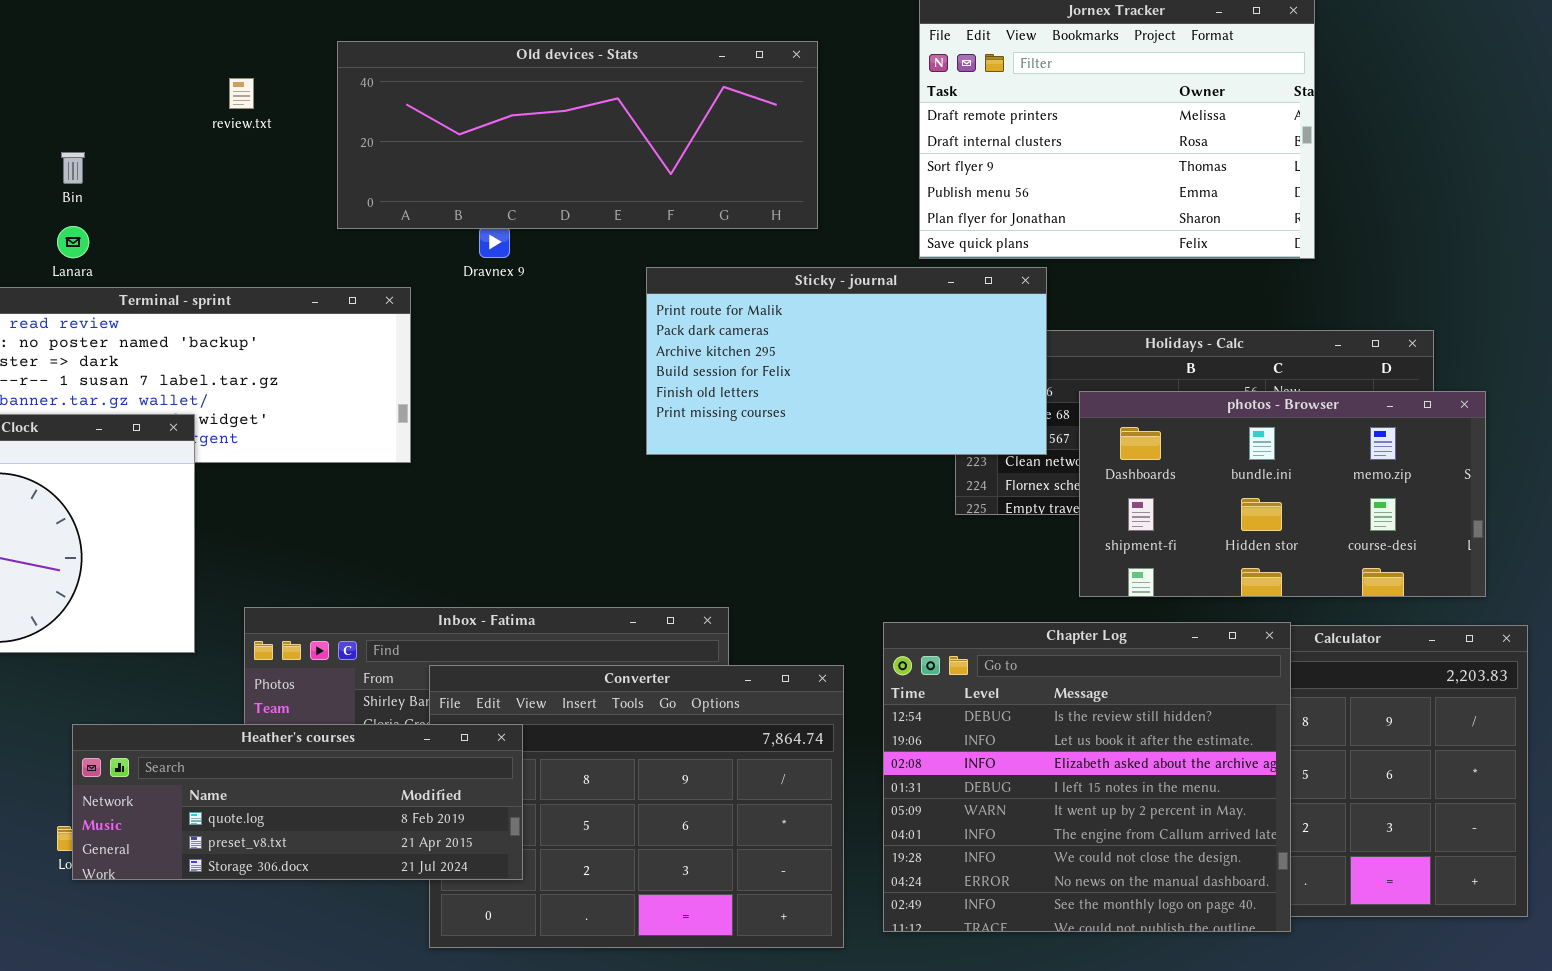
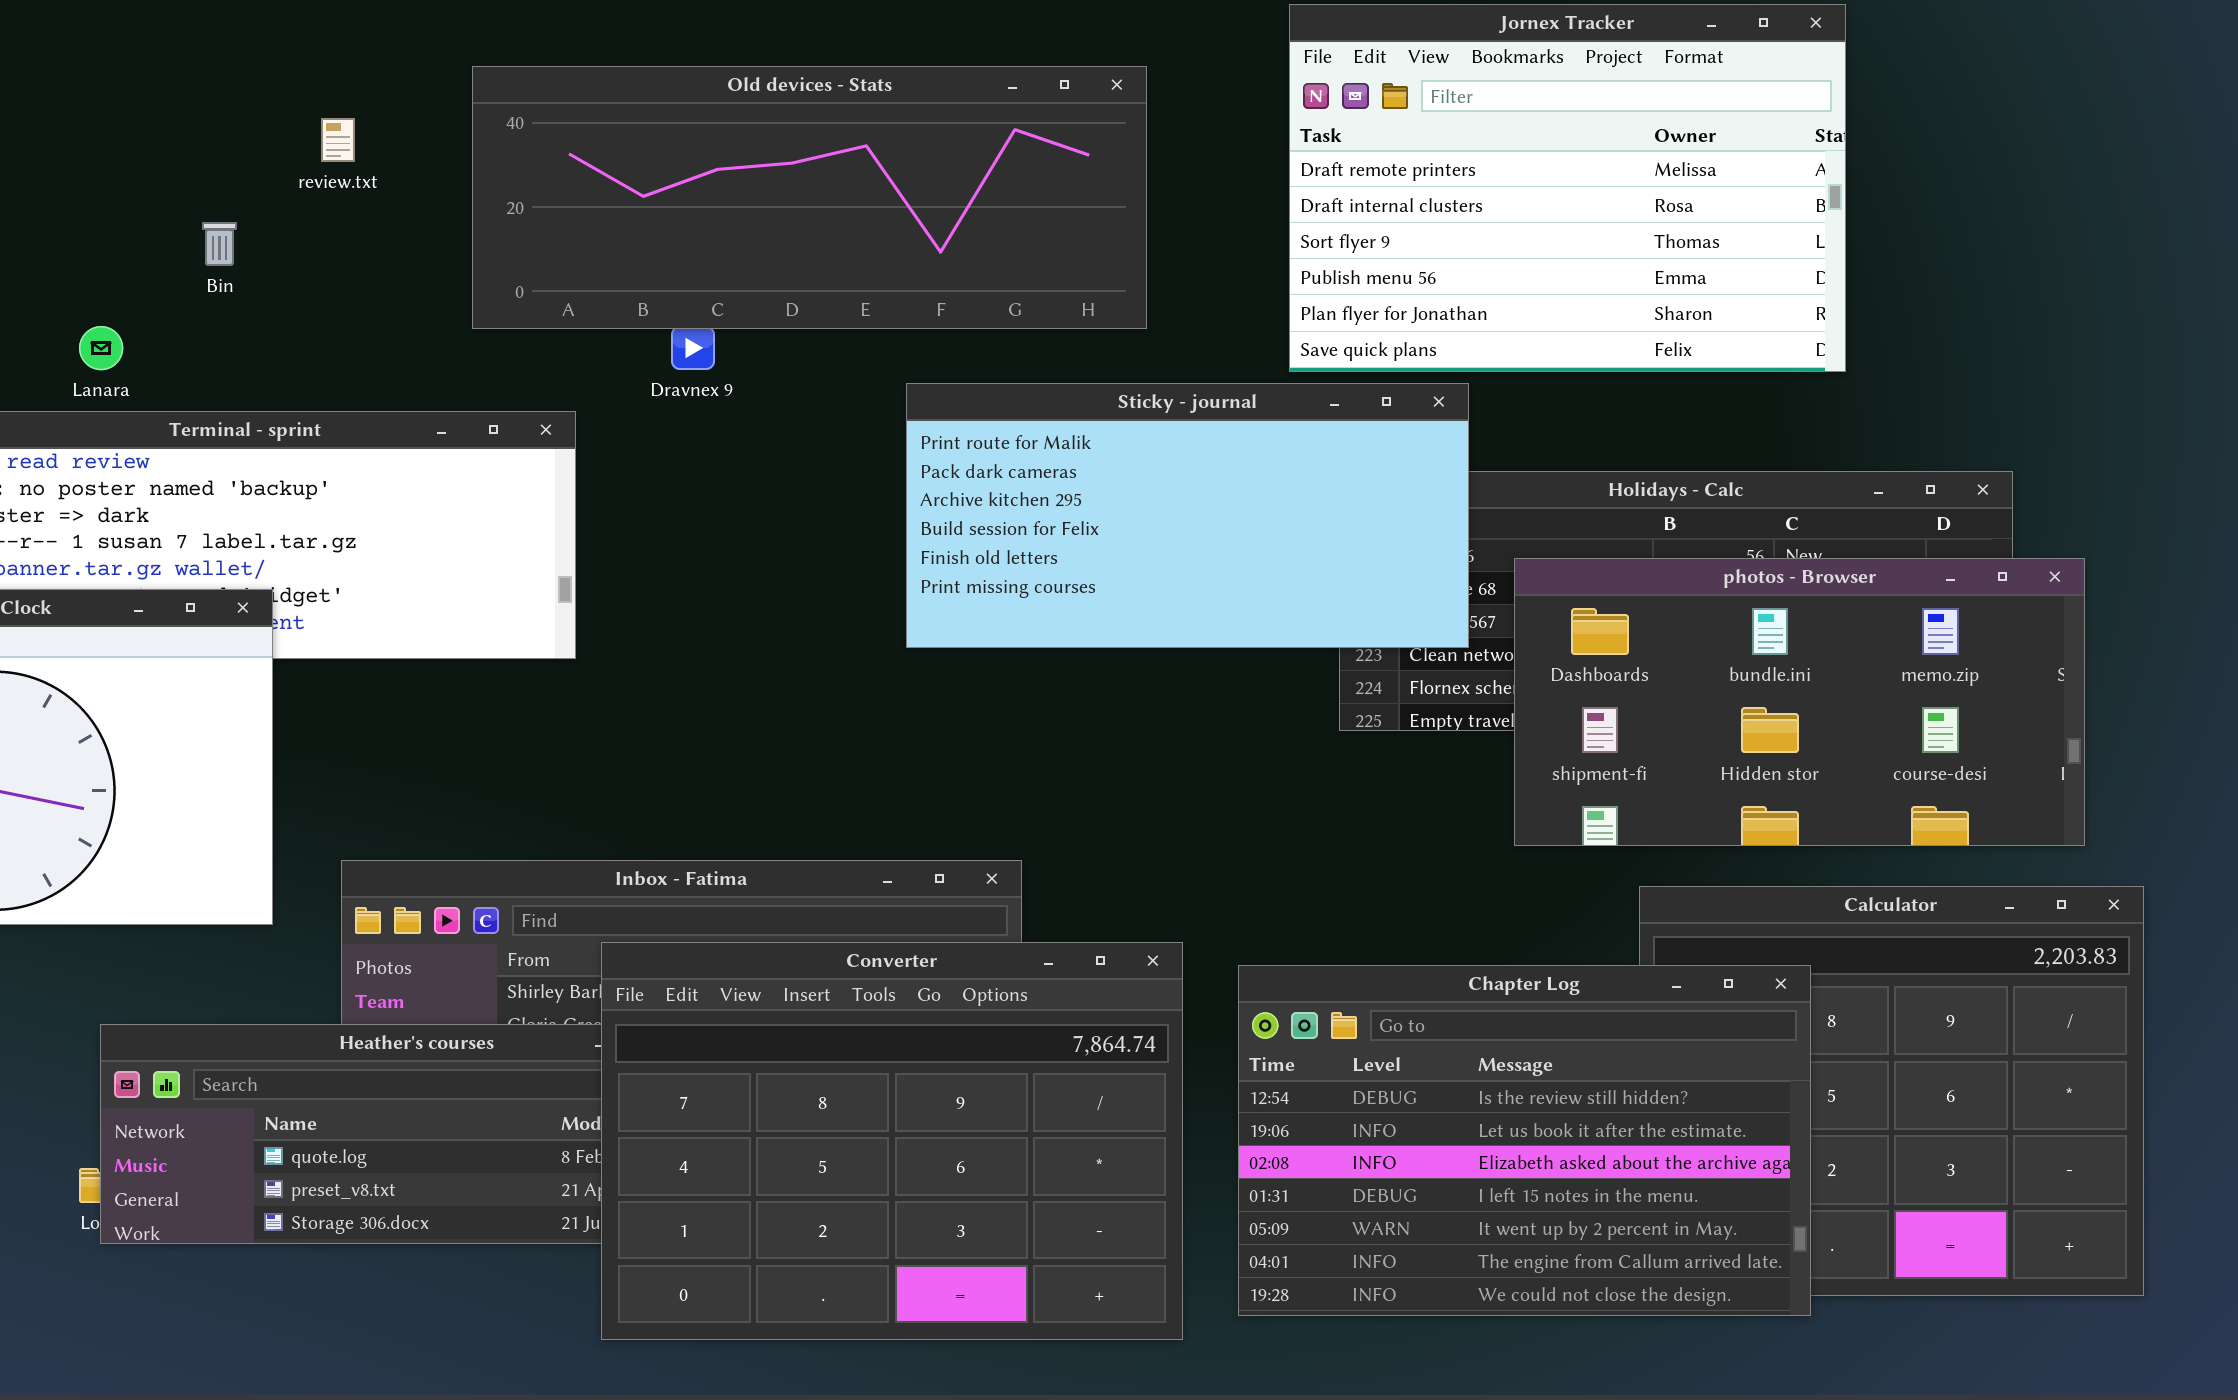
Bin: [61,152,85,184] -> [202,222,237,266], moved
Chapter Log: [883,622,1291,932] -> [1238,965,1811,1316], resized
Converter: [429,665,844,948] -> [601,942,1183,1340], raised

